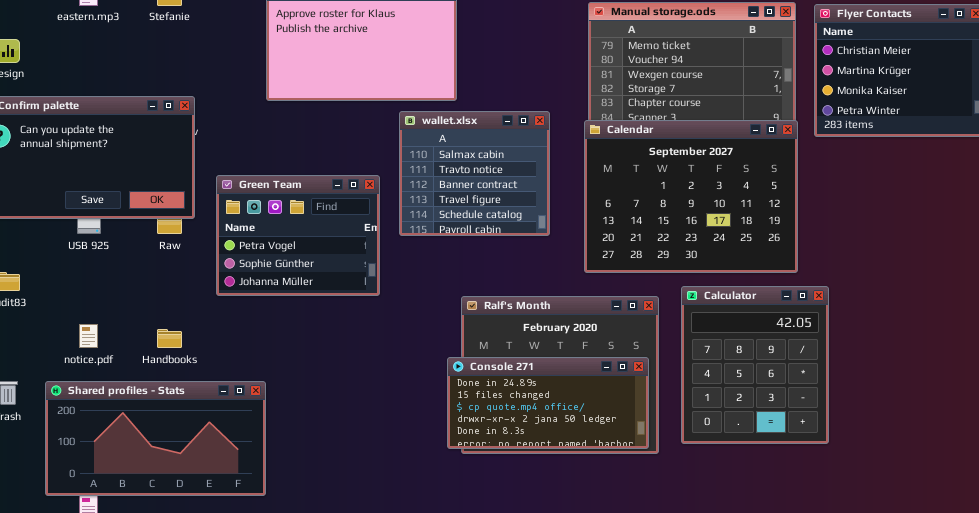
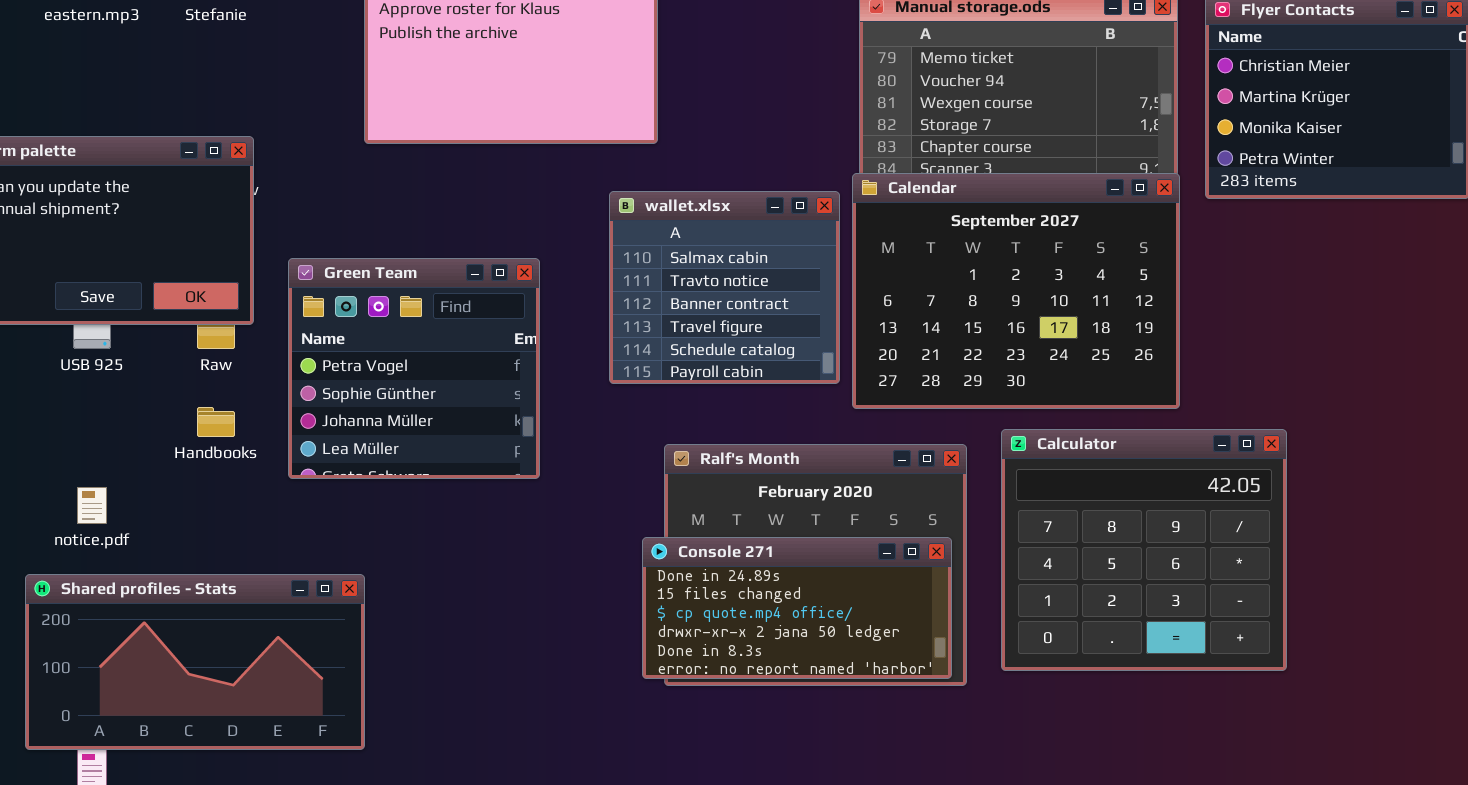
wallet.xlsx: [399,111,550,236] -> [609,191,840,384], moved
Green Team: [216,175,380,296] -> [288,258,540,479], resized
Calculator: [681,286,829,444] -> [1001,429,1287,671], resized
Handbooks: [157,329,182,348] -> [197,407,235,437], moved

